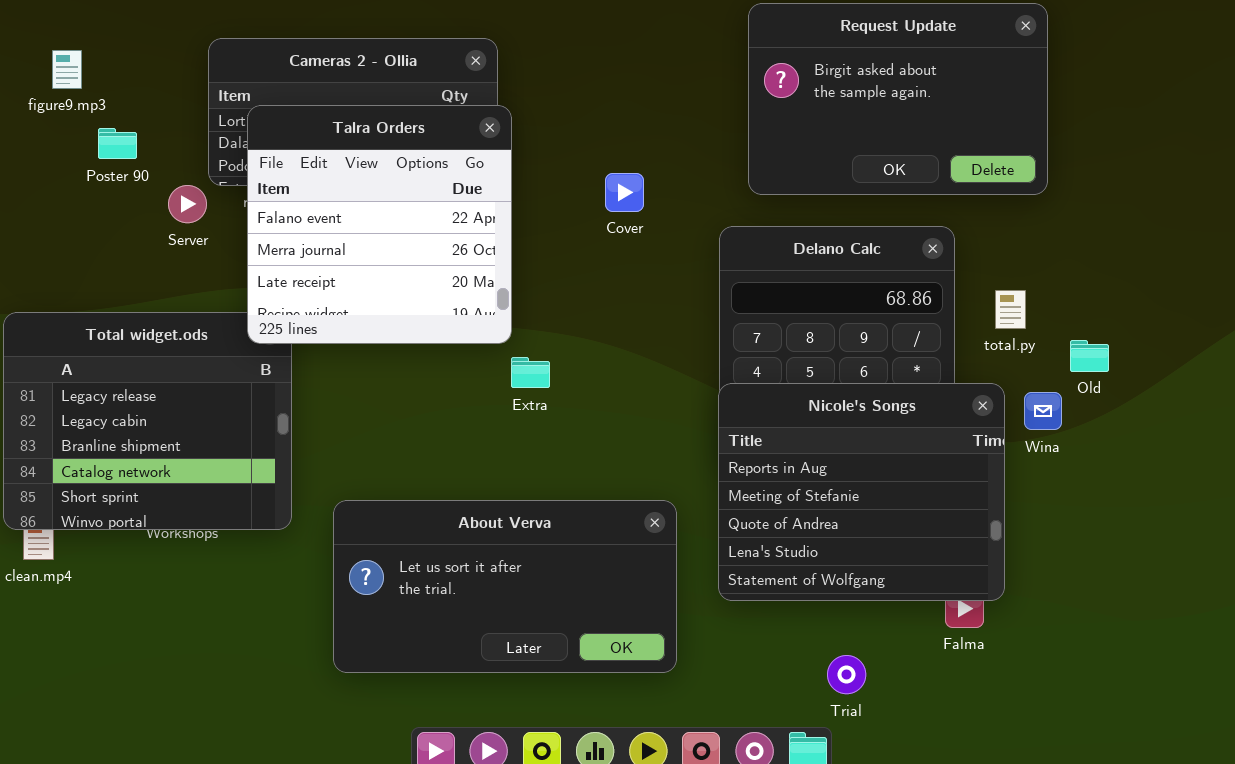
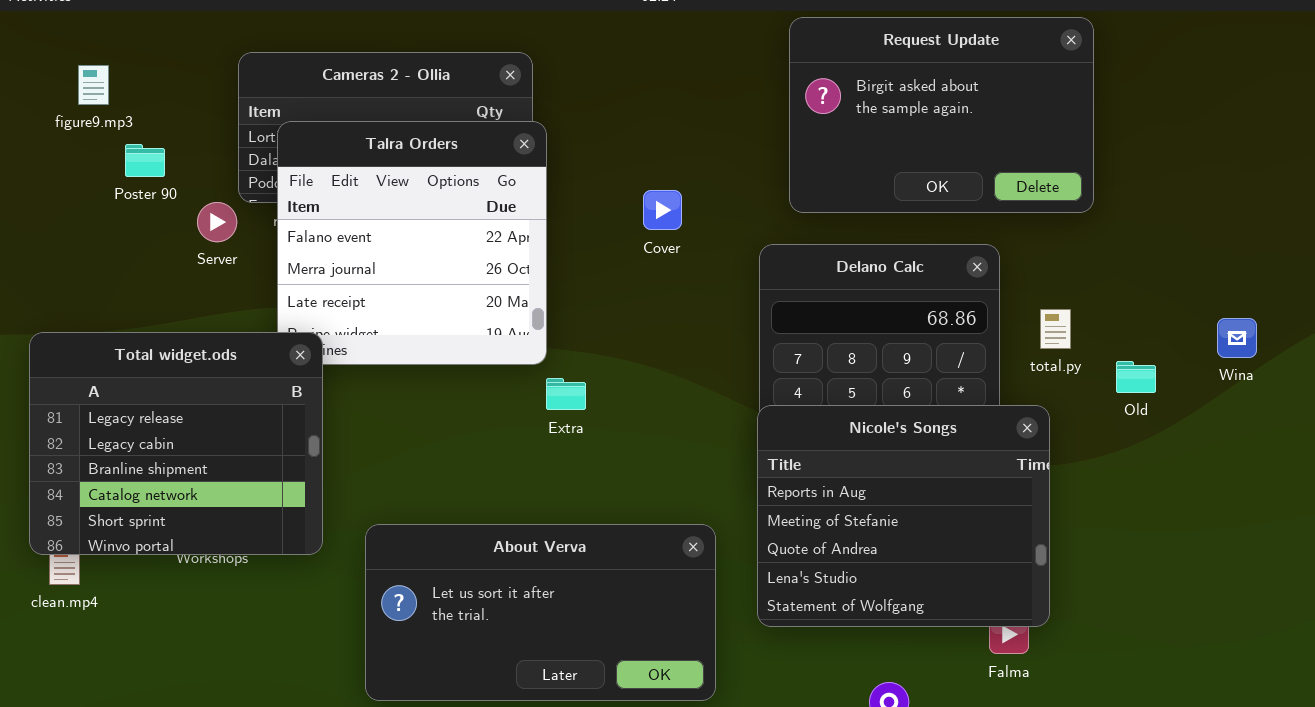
Total widget.ods: [3,312,292,530] -> [29,332,323,555], raised
Wina: [1024,392,1062,430] -> [1217,318,1257,358], moved

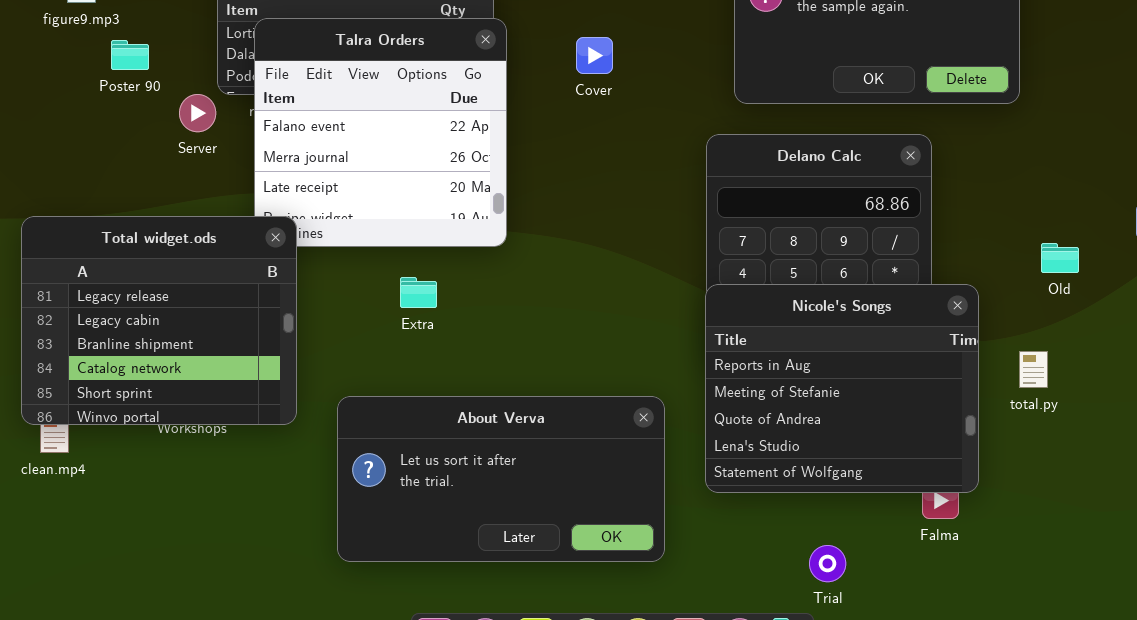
Cover: [643,190,682,230] -> [576,37,613,74], moved
total.py: [1040,309,1071,349] -> [1019,351,1048,388], moved
Extra: [546,378,586,410] -> [400,277,437,308], moved

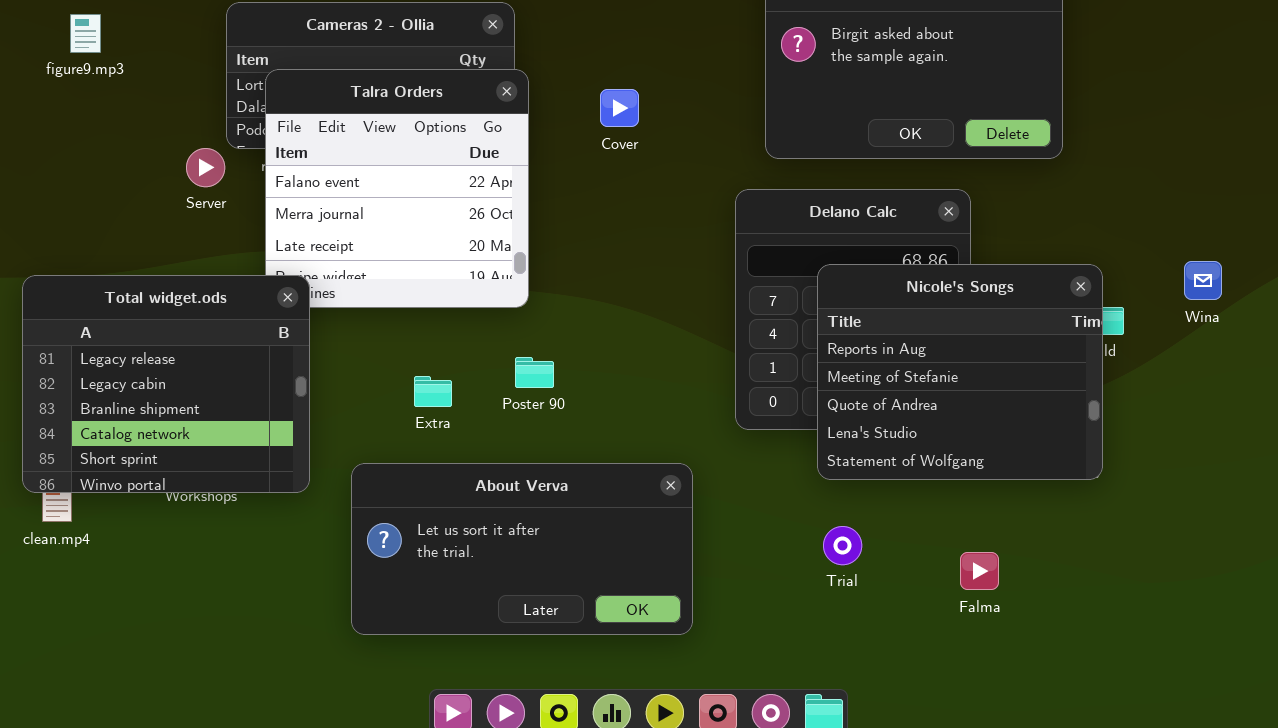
Poster 90: [111,40,149,70] -> [515,357,554,388], moved
Extra: [400,277,437,308] -> [414,376,452,407], moved
Nicole's Songs: [705,284,979,493] -> [817,264,1103,480], moved
Trial: [809,545,846,582] -> [823,526,862,565], moved

